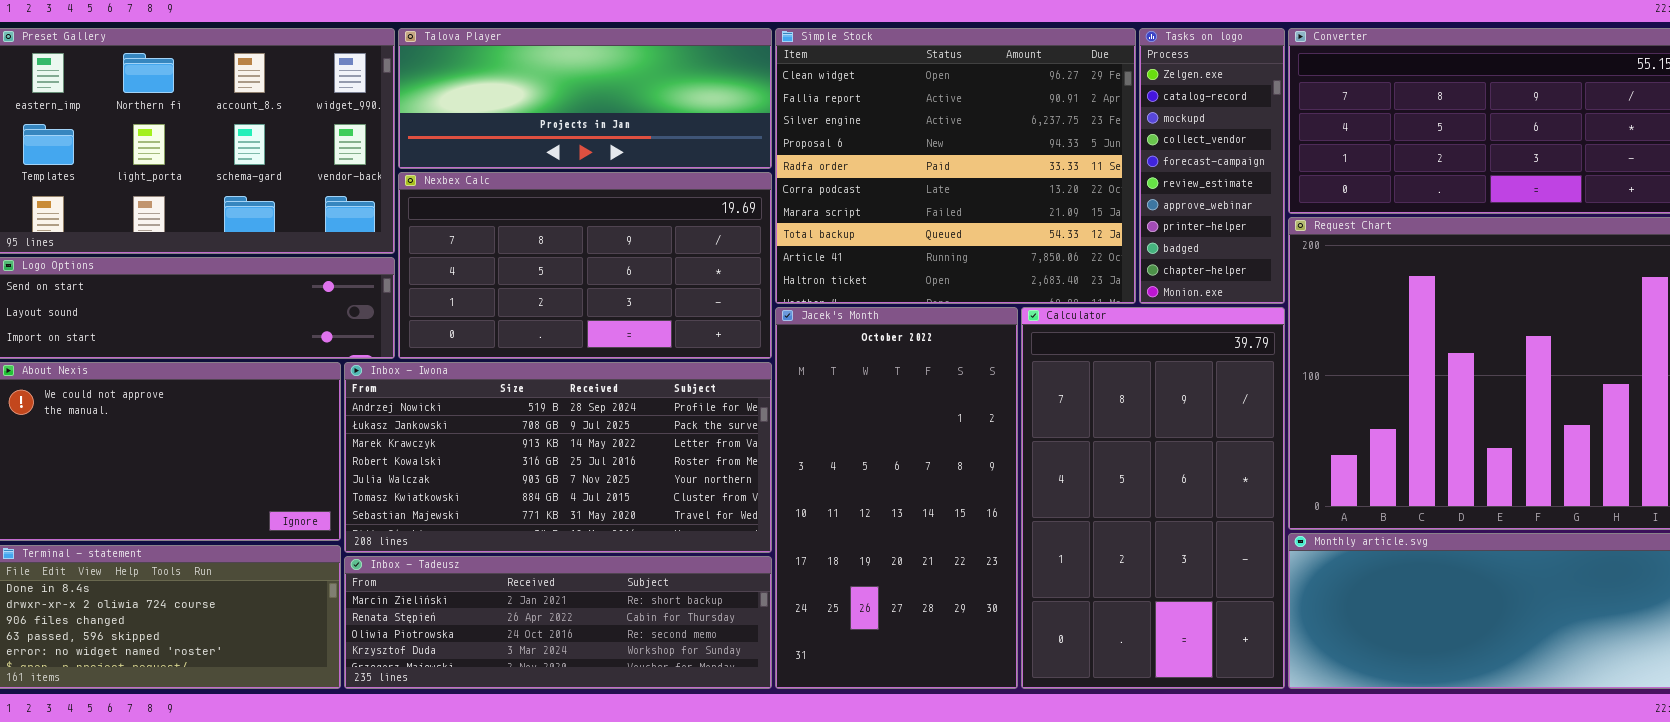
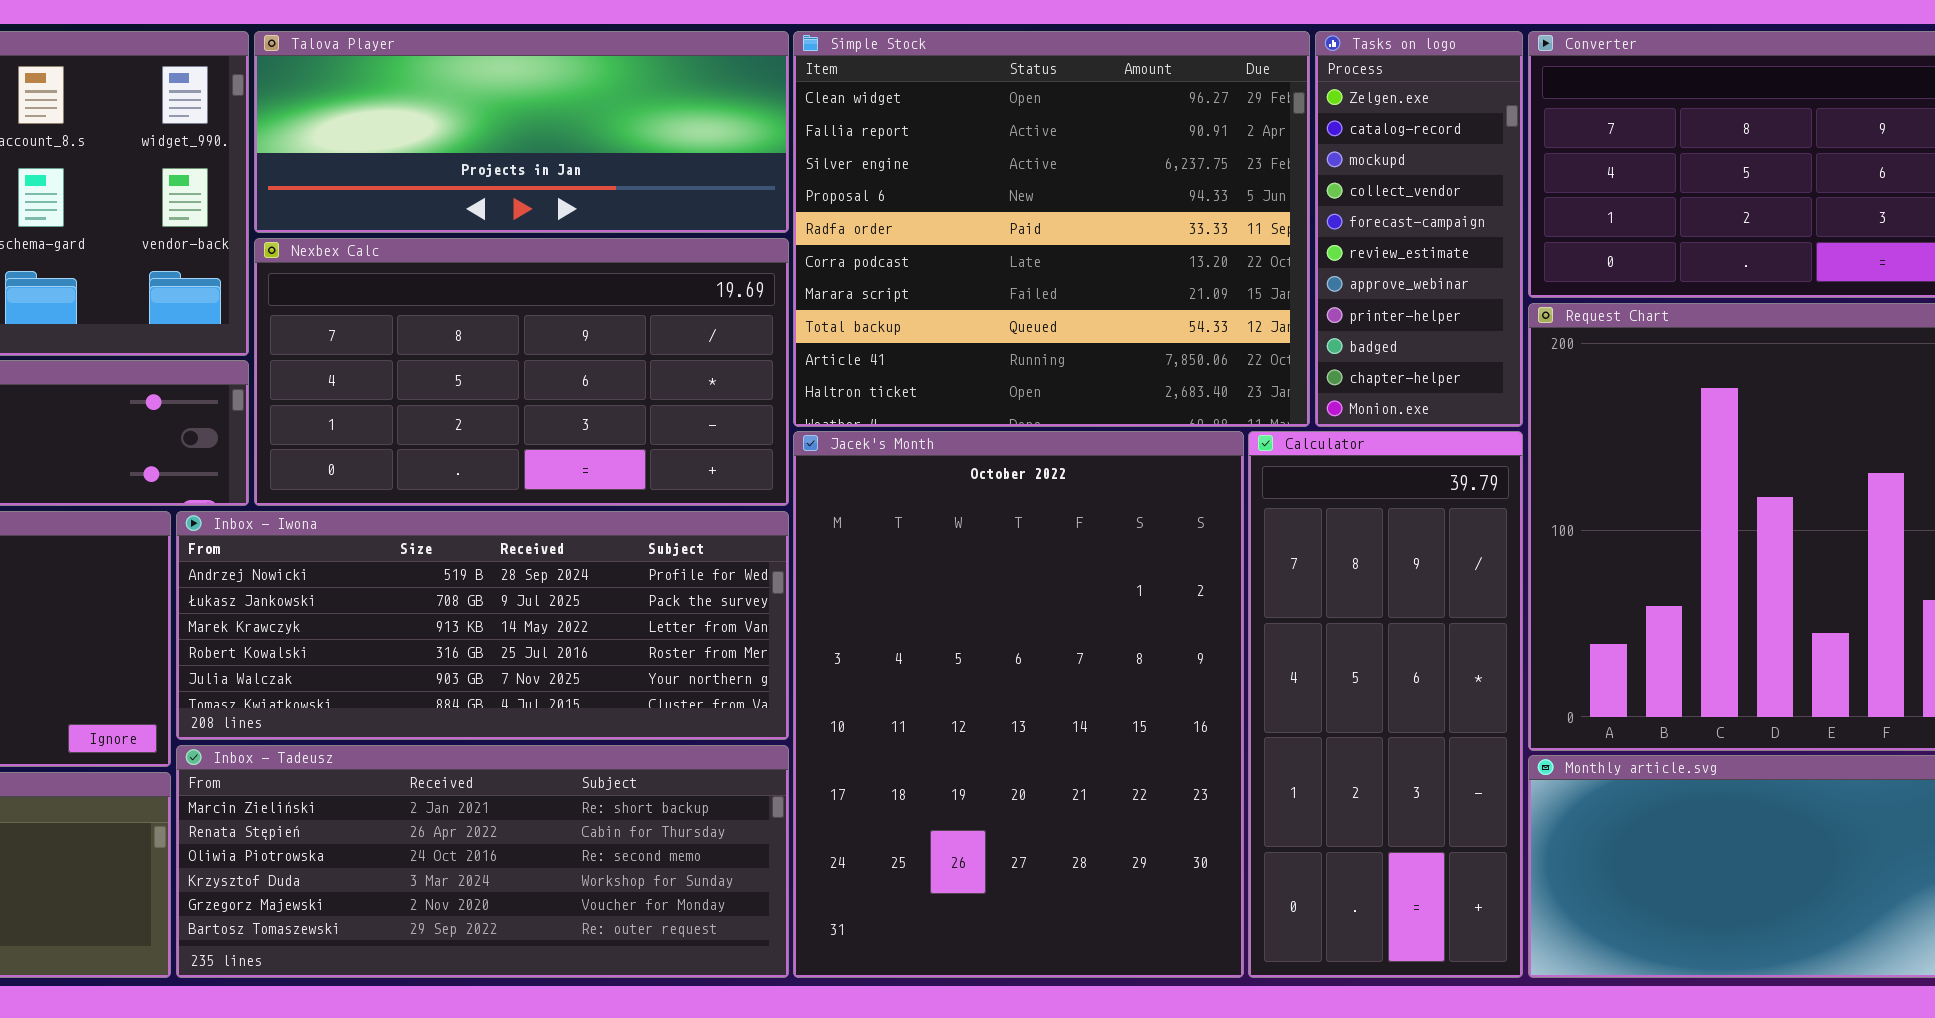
Jacek's Month: [775,307,1018,689] -> [793,431,1244,978], resized
Calculator: [1021,307,1285,689] -> [1248,431,1523,978], resized
Inbox - Iwona: [344,362,772,553] -> [176,511,789,740], resized
Inbox - Tadeusz: [344,556,772,689] -> [176,745,789,978], resized

